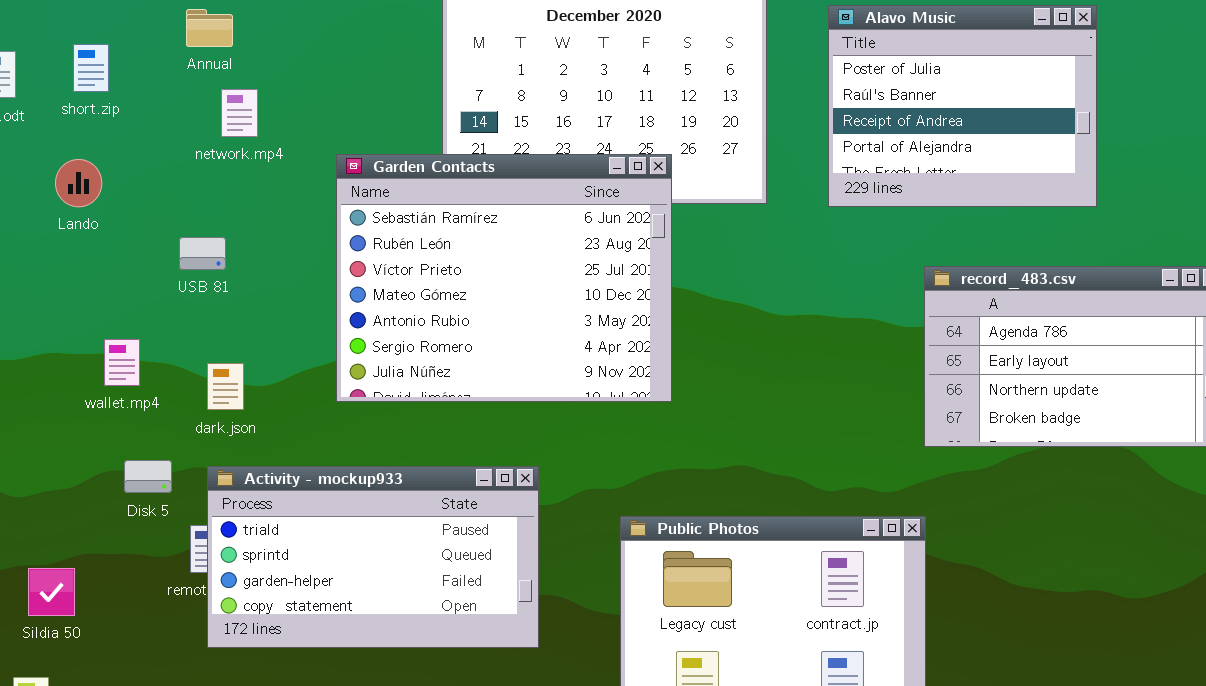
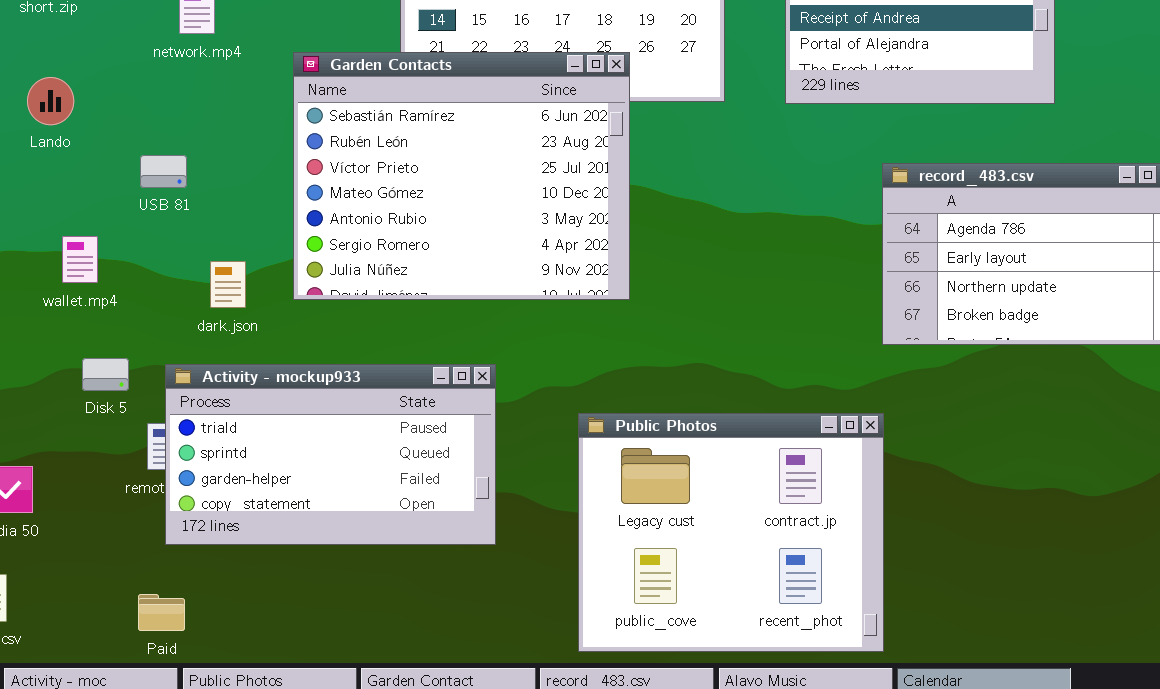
Lando: [55,159,102,207] -> [27,77,74,125], moved
USB 81: [179,237,226,270] -> [140,155,187,188], moved
dark.json: [207,363,244,410] -> [210,261,246,308], moved

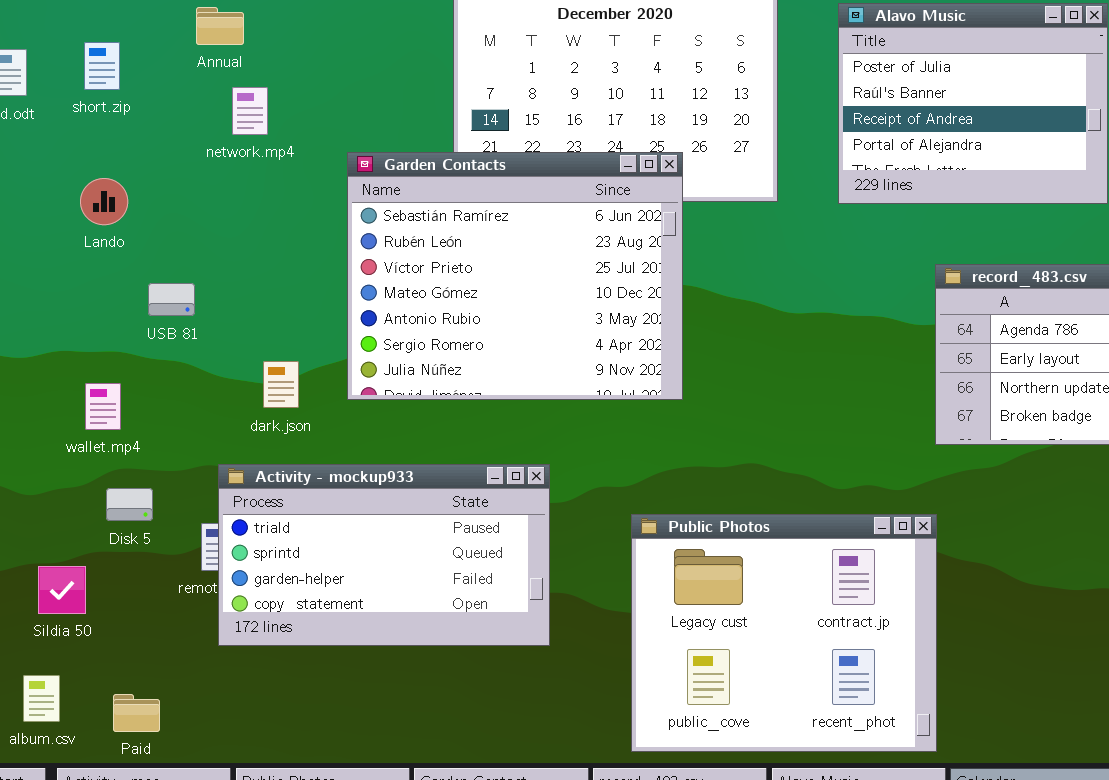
USB 81: [140,155,187,188] -> [148,283,195,316], moved
wallet.mp4: [62,236,98,283] -> [85,383,121,430], moved
Disk 5: [82,358,129,391] -> [106,488,153,521], moved
Paid: [138,594,185,631] -> [113,694,160,732], moved

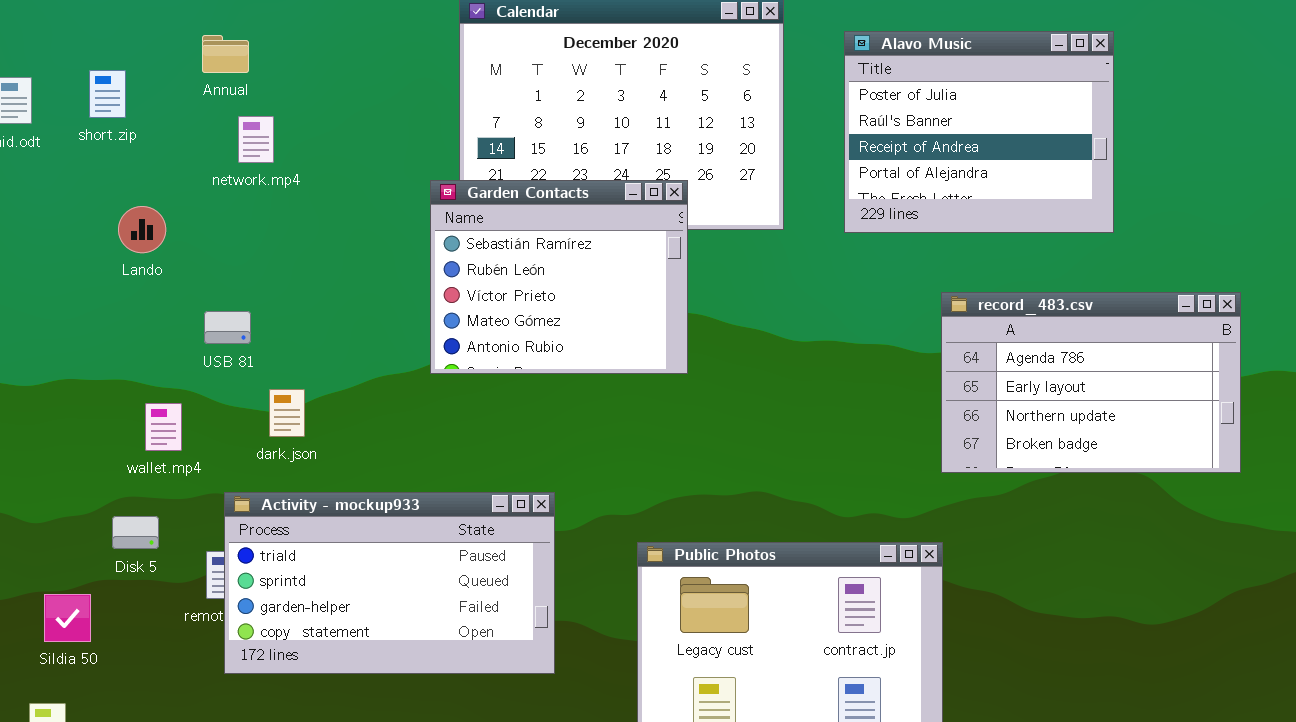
Garden Contacts: [347,152,683,400] -> [430,180,688,374], resized
Lando: [80,178,128,225] -> [118,206,166,253], moved
USB 81: [148,283,195,316] -> [204,311,251,344], moved
wallet.mp4: [85,383,121,430] -> [145,403,182,451], moved

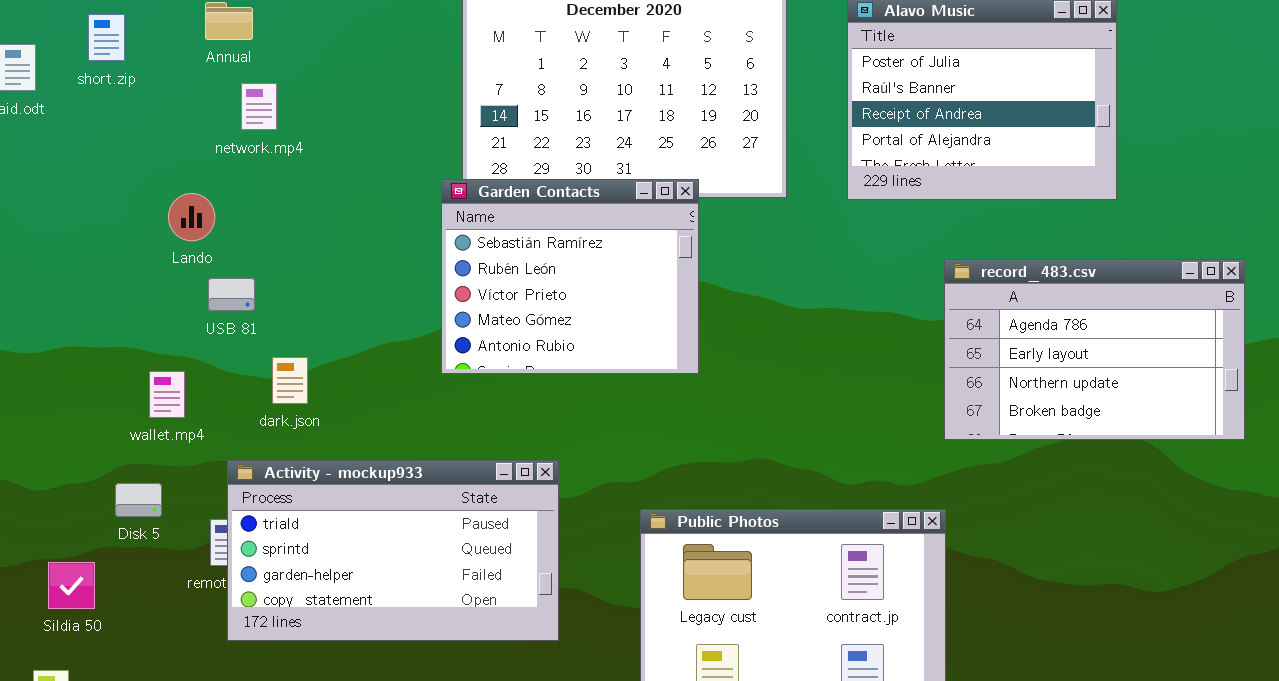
short.zip: [89,70,126,118] -> [88,14,125,61], moved
Garden Contacts: [430,180,688,374] -> [441,179,699,374], moved
Lando: [118,206,166,253] -> [168,193,215,241], moved

